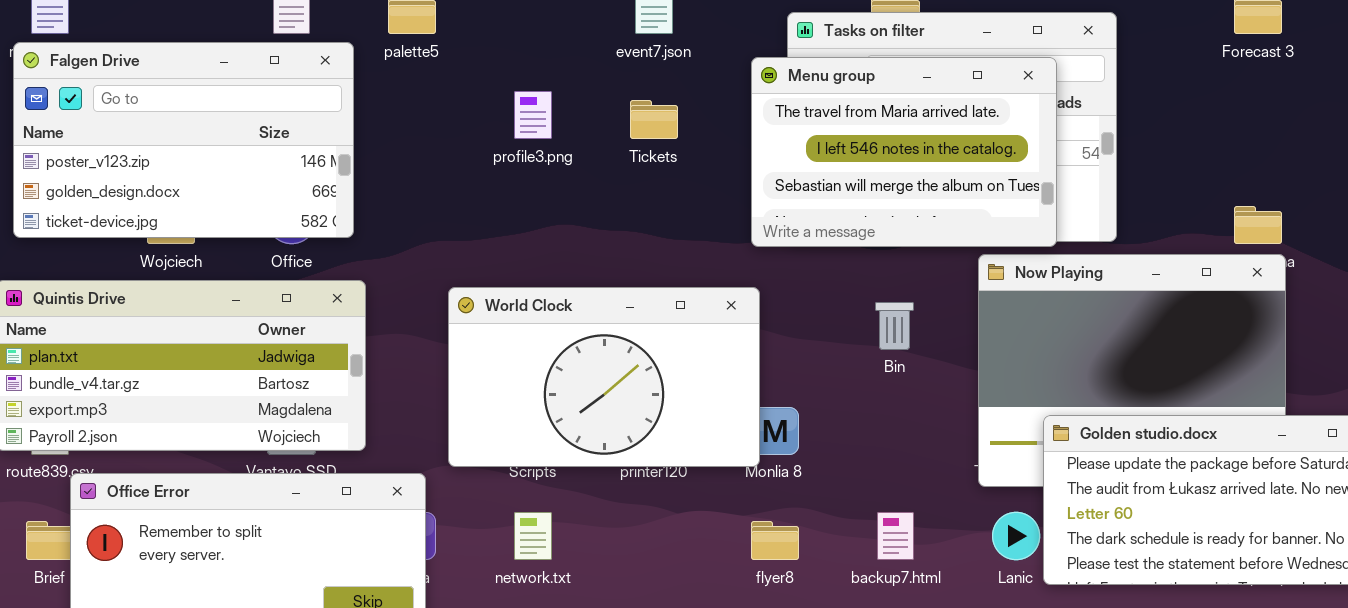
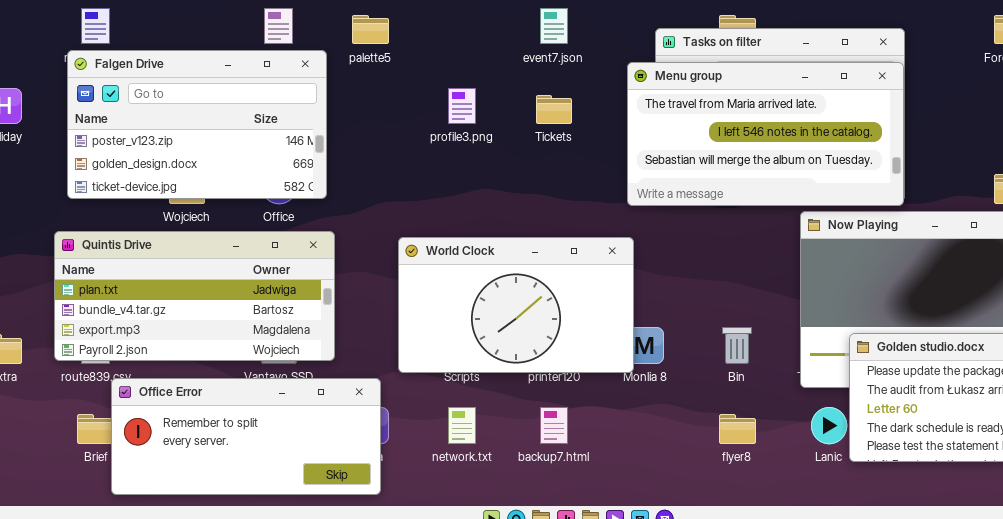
Menu group: [751,57,1057,247] -> [627,62,904,206], resized
Bin: [875,302,914,350] -> [722,327,752,364], moved
backup7.html: [877,512,914,560] -> [540,407,568,444], moved
flyer8: [751,521,799,560] -> [719,414,756,444], moved

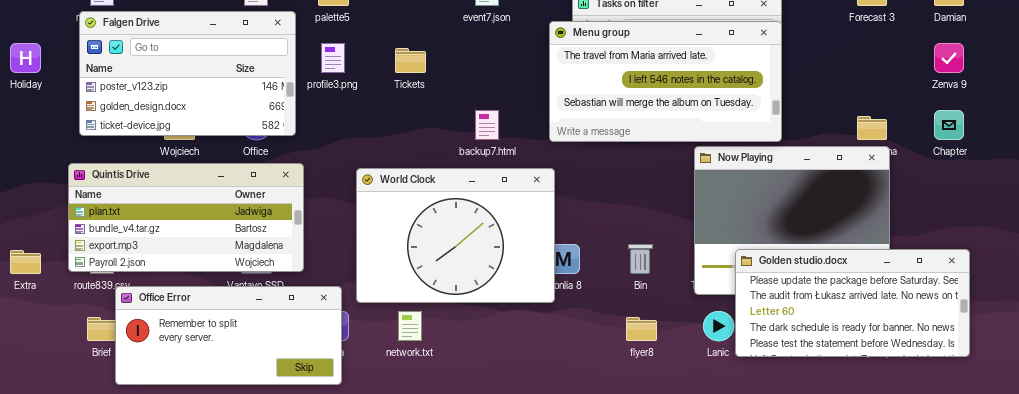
profile3.png: [448,88,476,124] -> [321,43,345,73], moved
Tickets: [536,95,572,124] -> [395,48,426,73], moved
World Clock: [398,237,634,373] -> [356,168,555,303], resized
backup7.html: [540,407,568,444] -> [475,110,499,140], moved

